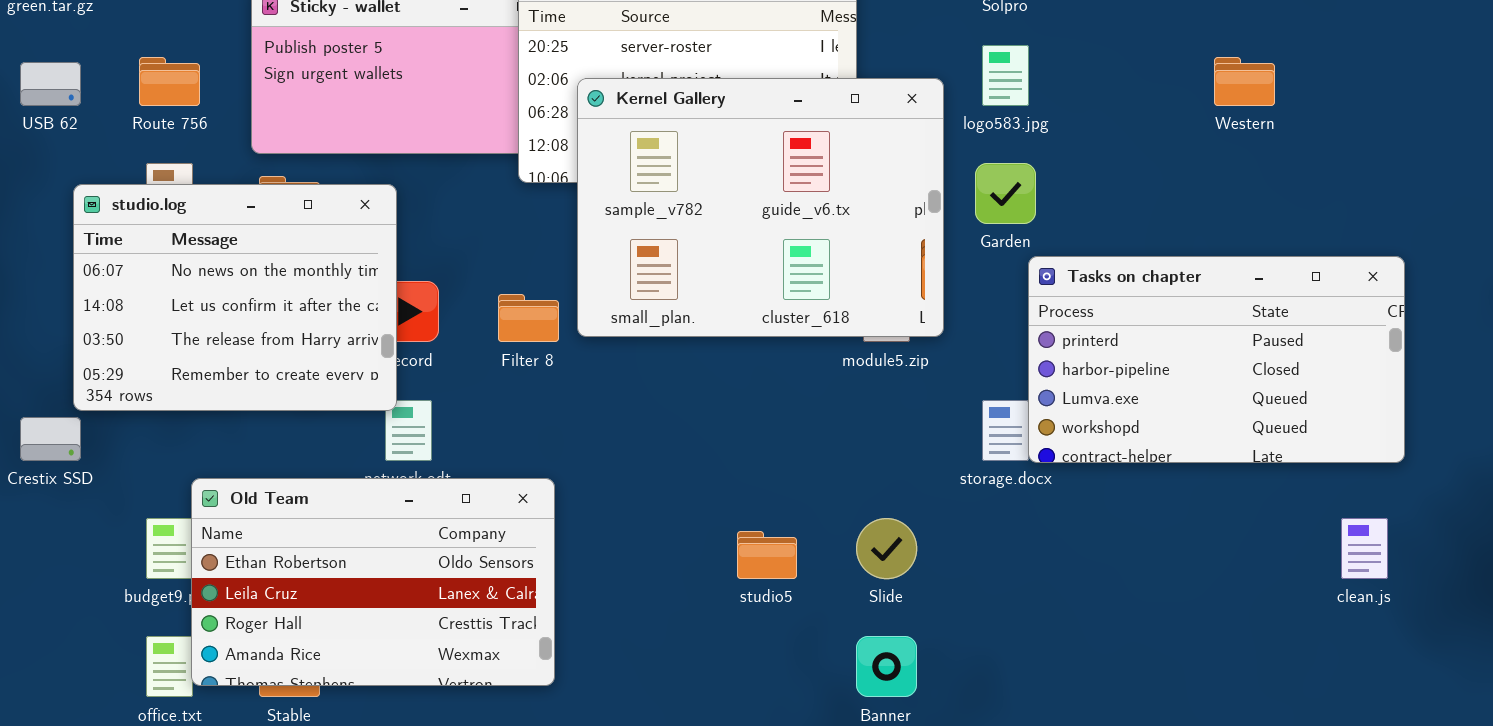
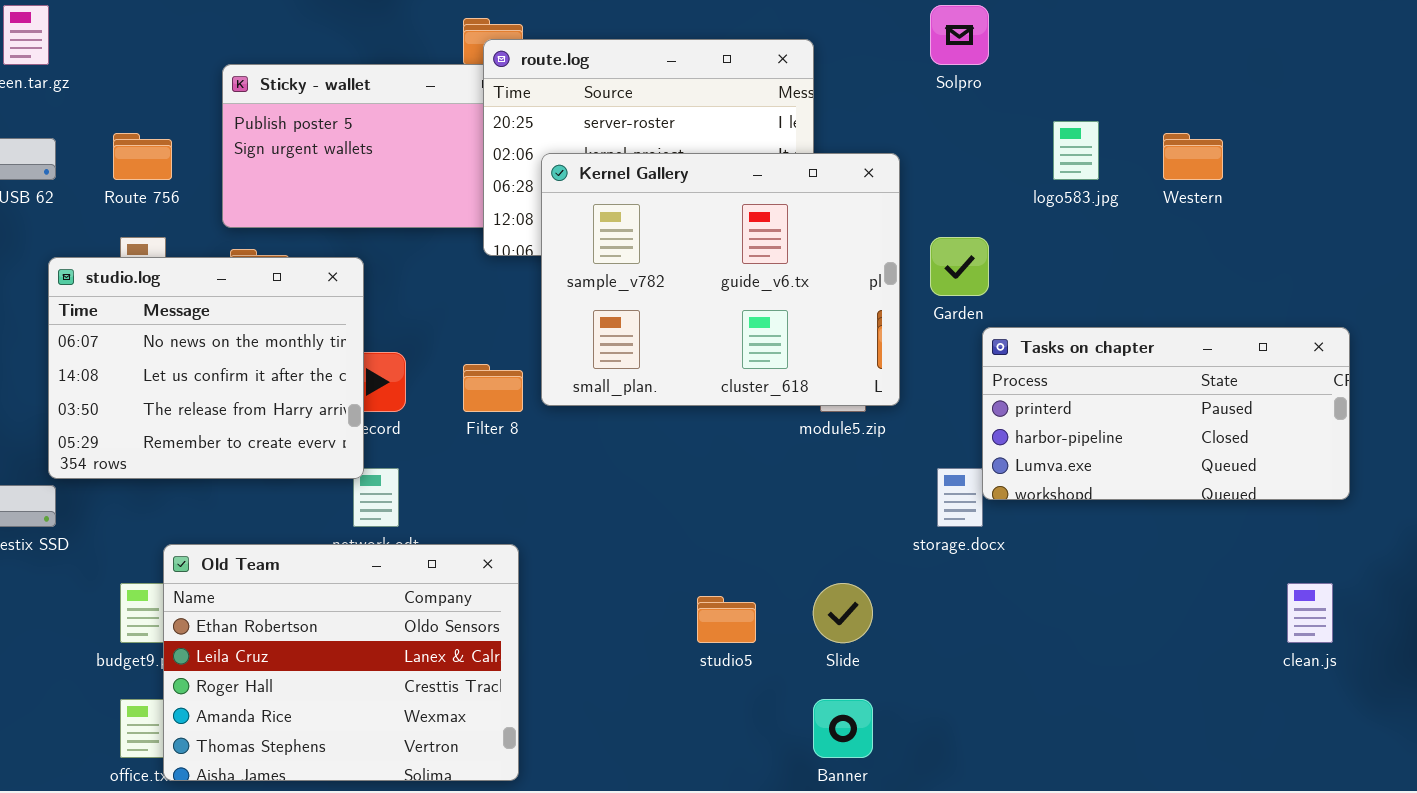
logo583.jpg: [982,45,1029,106] -> [1053,121,1099,180], moved
Tasks on chapter: [1028,256,1405,463] -> [982,327,1350,500], resized
Old Team: [191,478,555,686] -> [163,544,519,781], resized

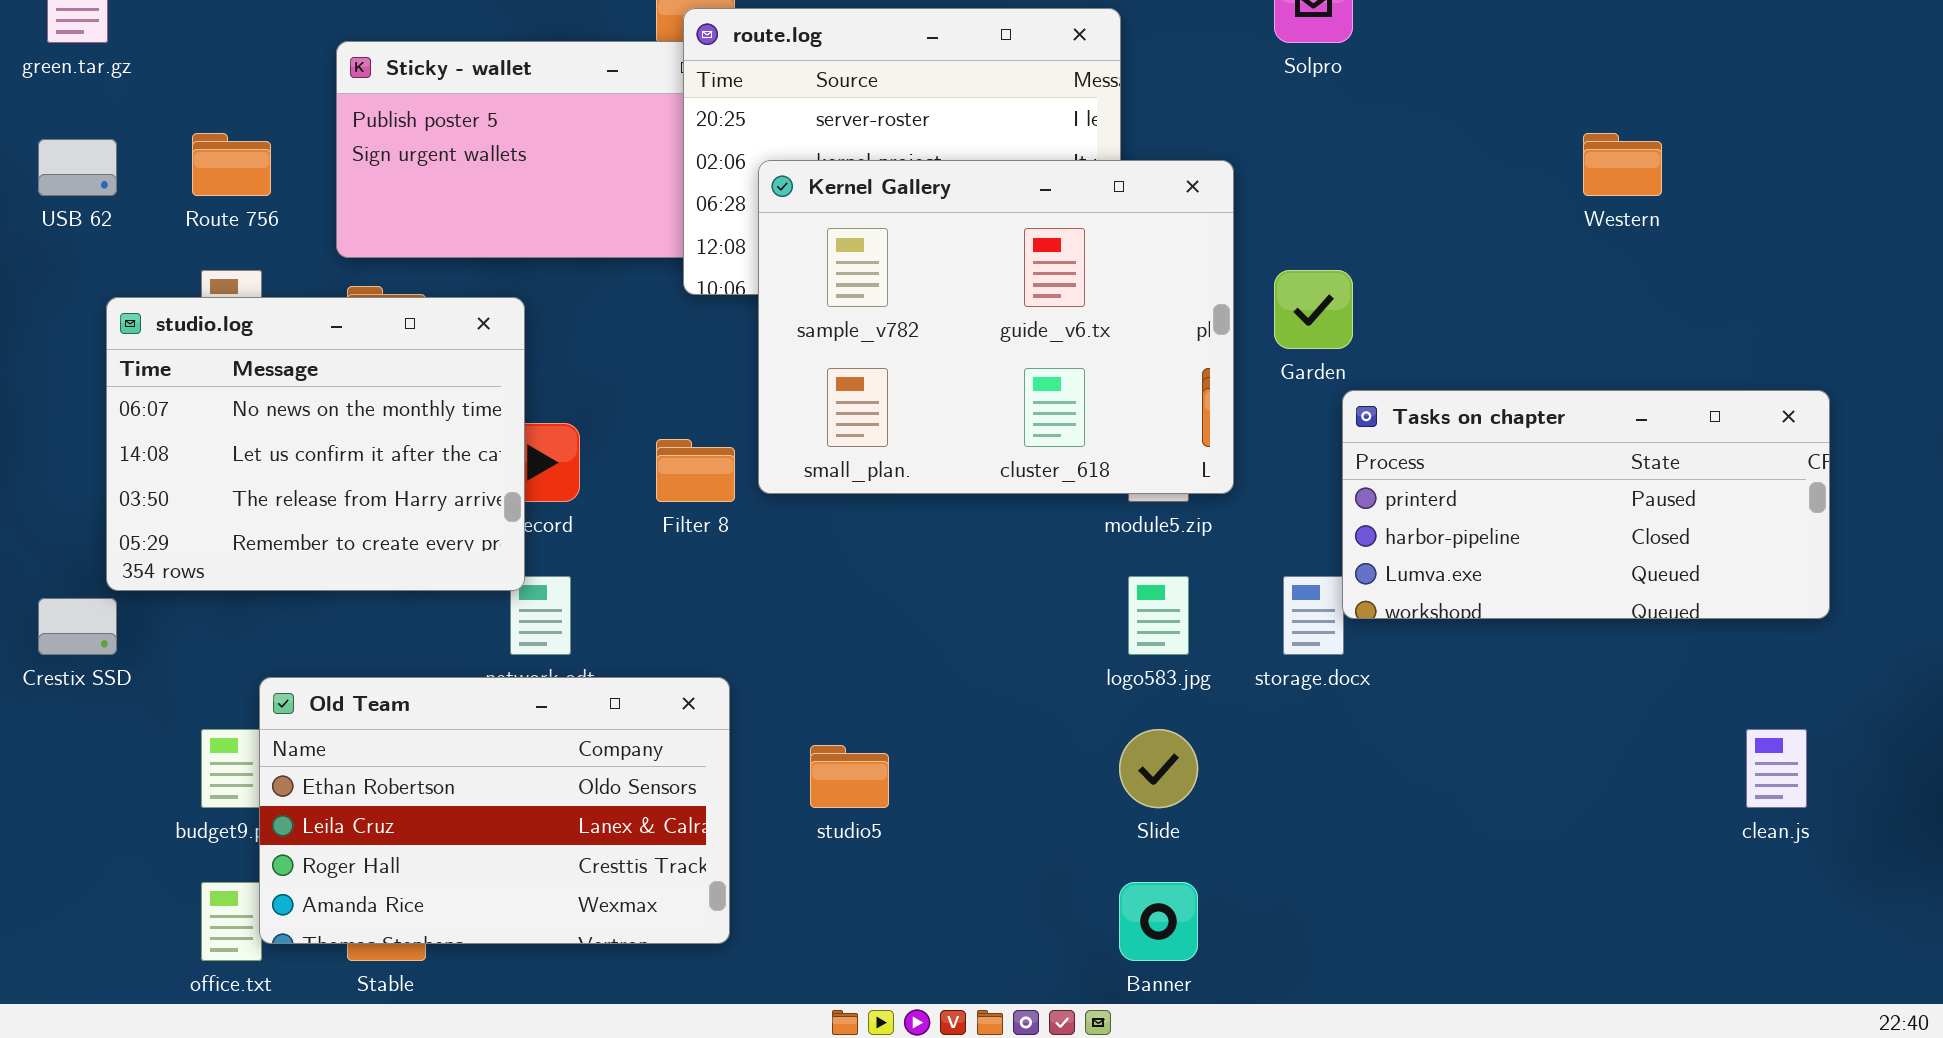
logo583.jpg: [1053,121,1099,180] -> [1128,576,1189,655], moved
Old Team: [163,544,519,781] -> [259,677,730,944], resized
studio5: [697,596,756,643] -> [810,745,889,808], moved

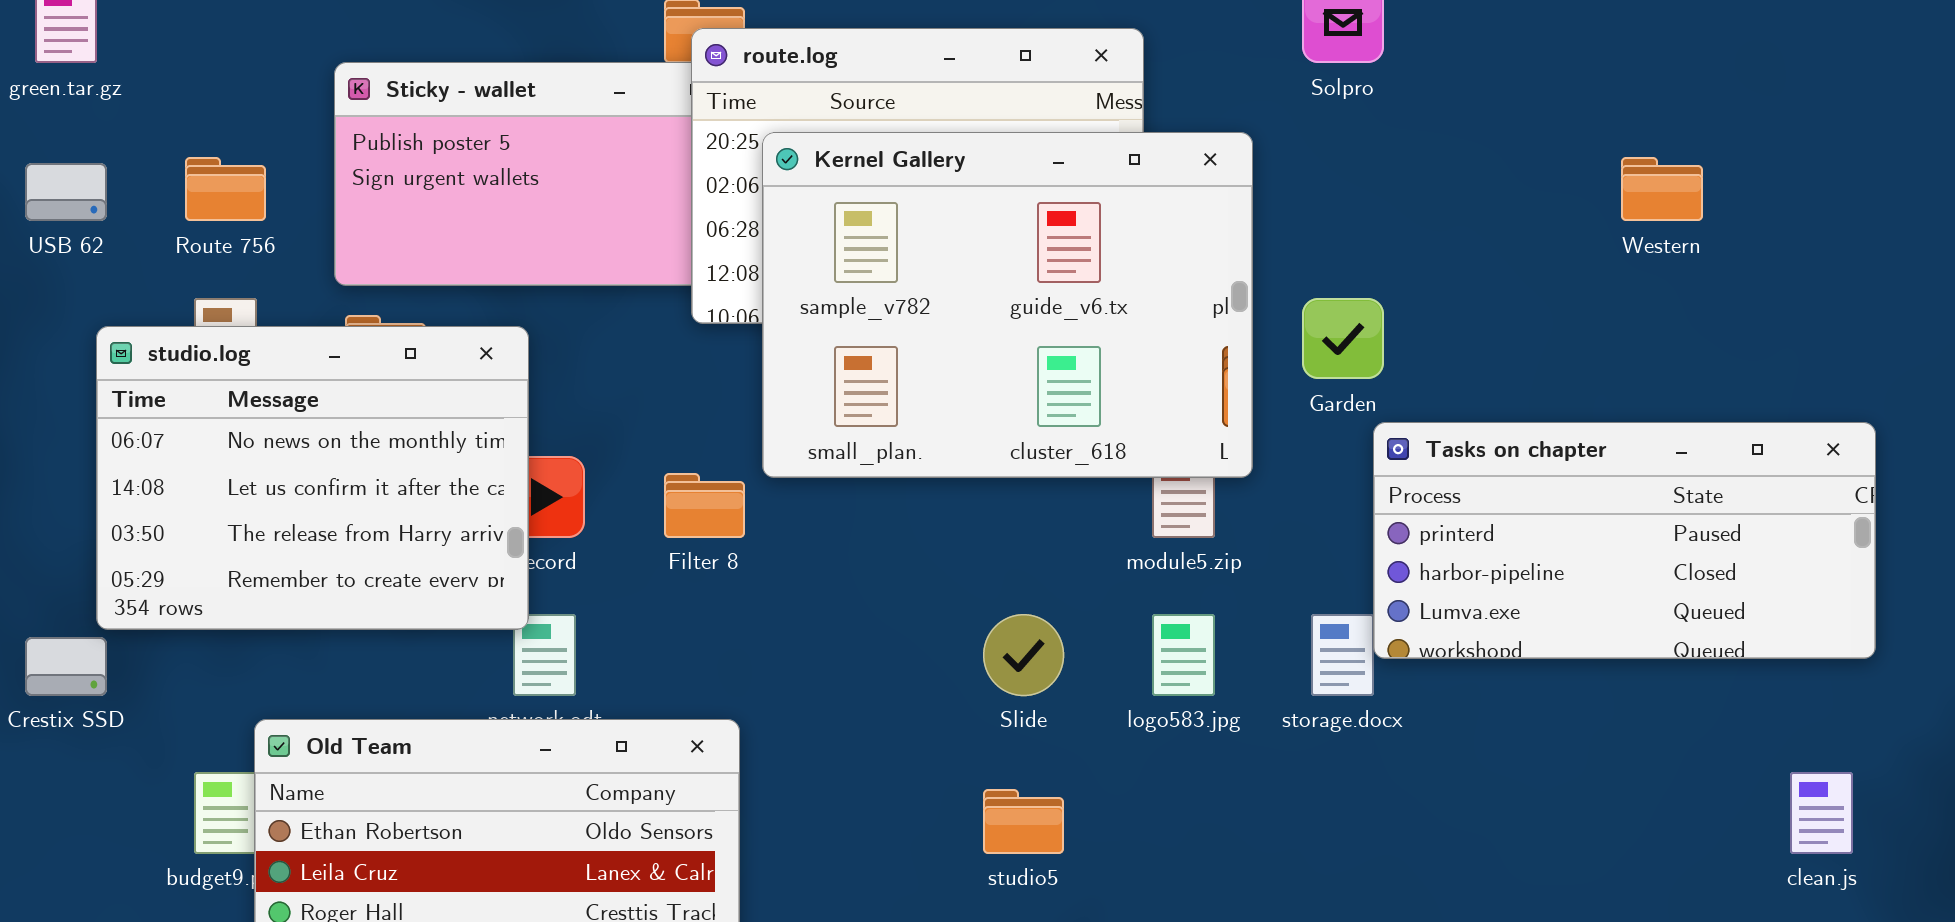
Kernel Gallery: [758,160,1234,494] -> [762,132,1253,478], moved
Slide: [1119,729,1198,808] -> [983,614,1064,696], moved
studio5: [810,745,889,808] -> [983,789,1064,854], moved

